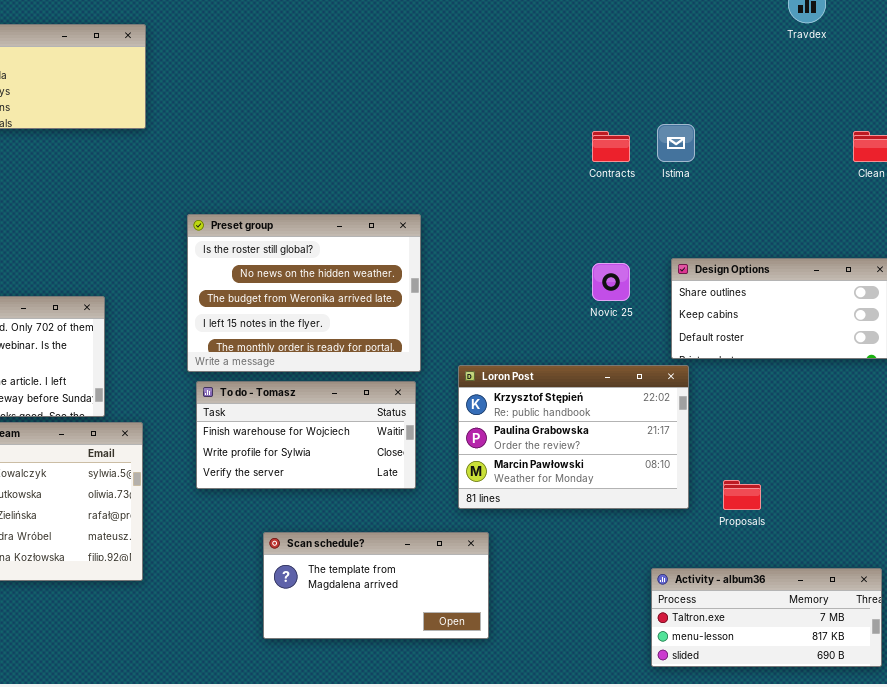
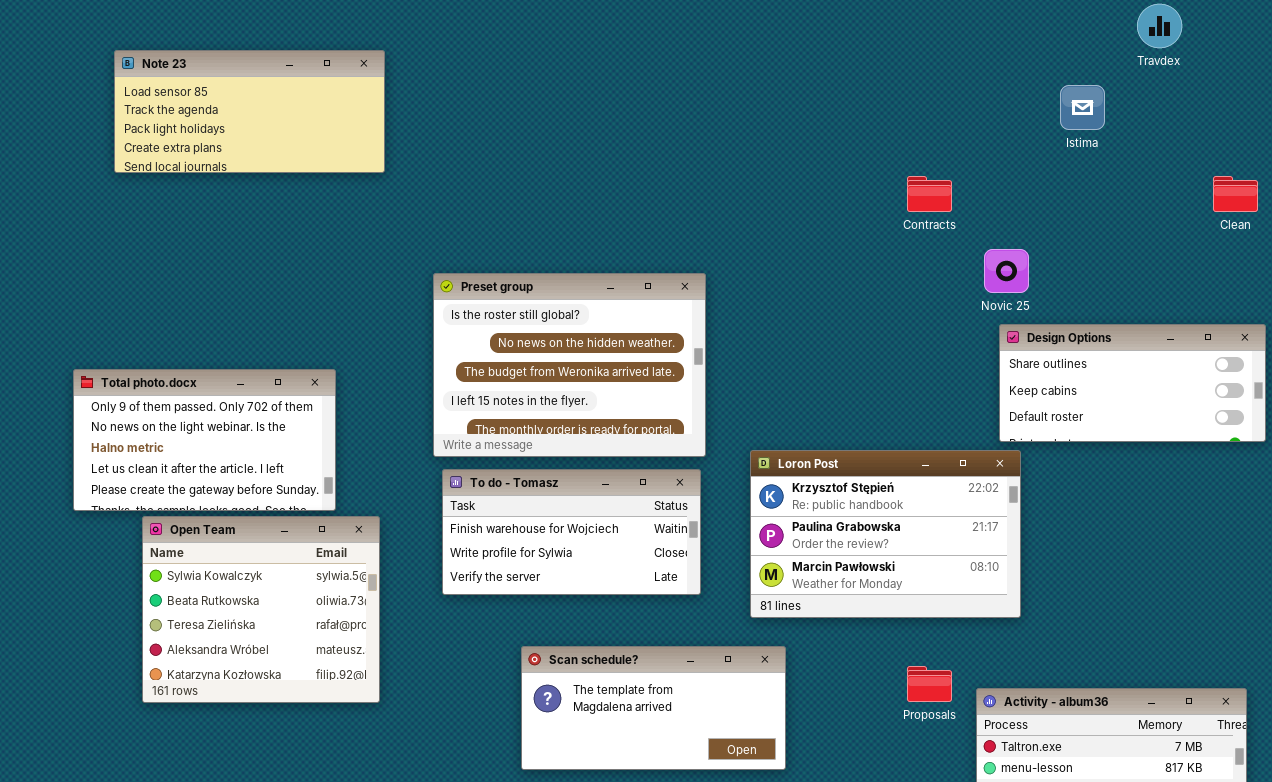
Istima: [657,124,695,162] -> [1060,85,1105,130], moved
Novic 25: [592,263,630,301] -> [984,249,1029,293], moved
Proposals: [723,480,761,510] -> [907,666,952,702], moved

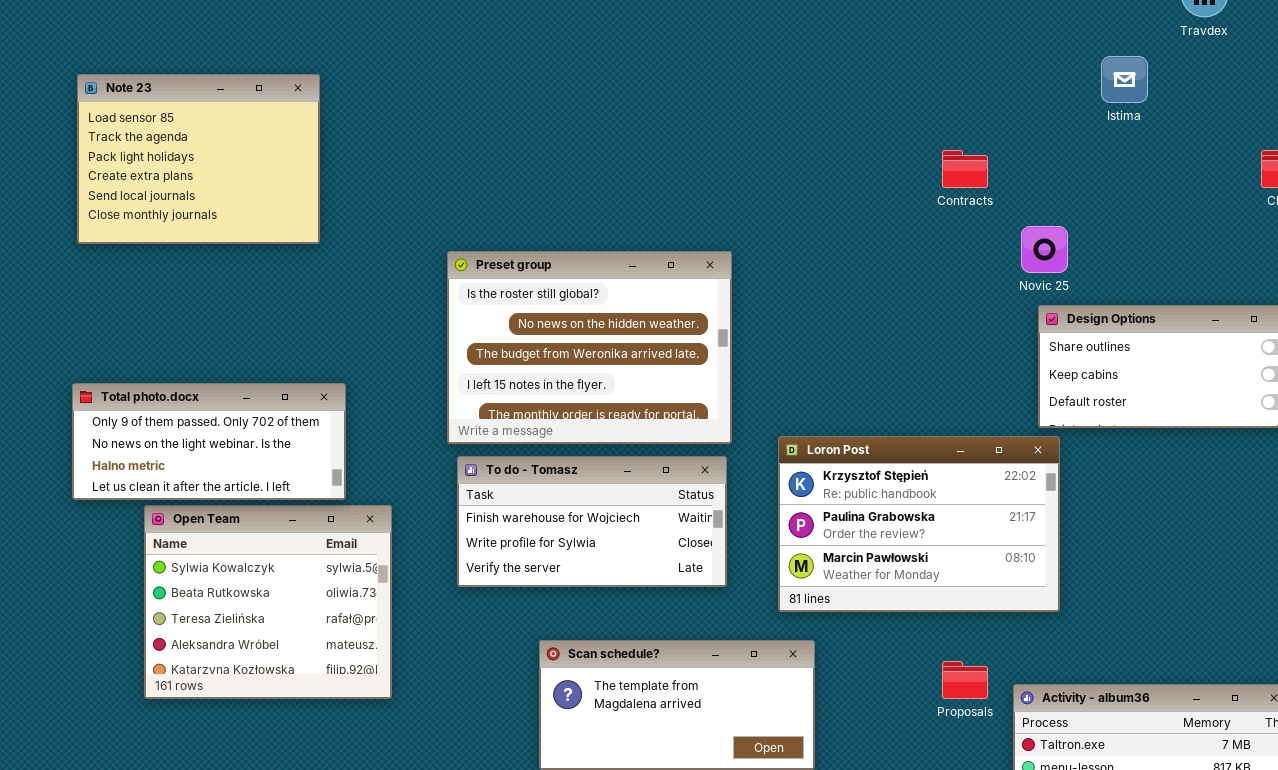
Note 23: [114,50,385,173] -> [77,74,320,244], moved, resized
Total photo.docx: [73,369,336,511] -> [72,383,346,500], resized

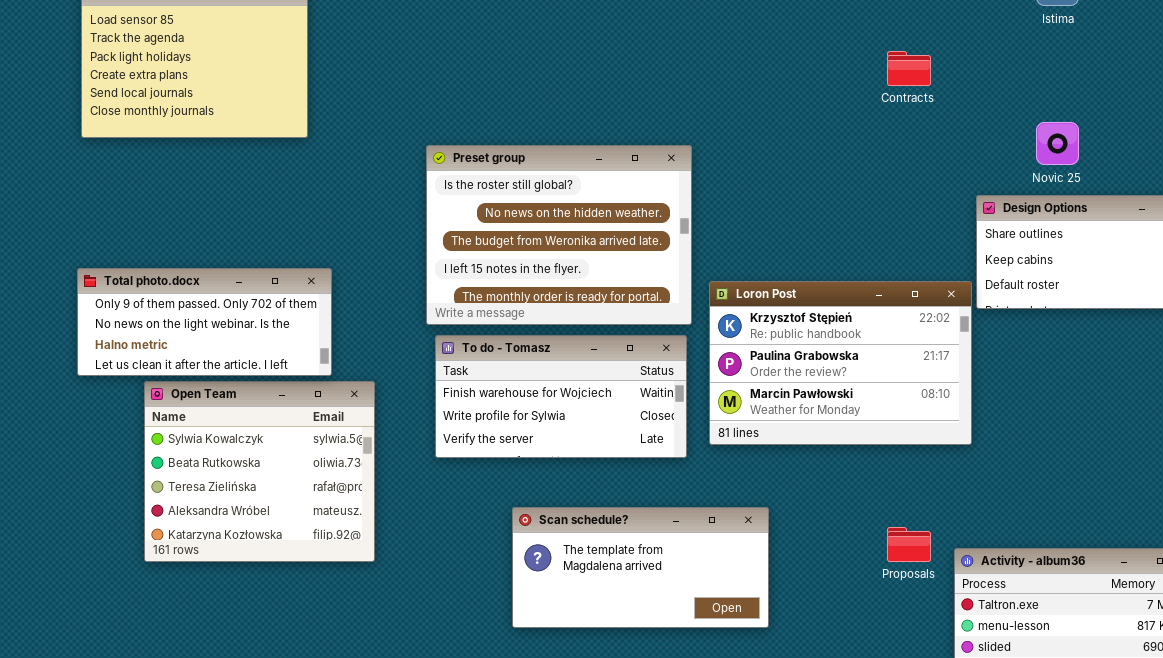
Novic 25: [1021,226,1068,273] -> [1036,122,1079,165], moved
Loron Post: [778,436,1060,612] -> [709,281,972,445], moved

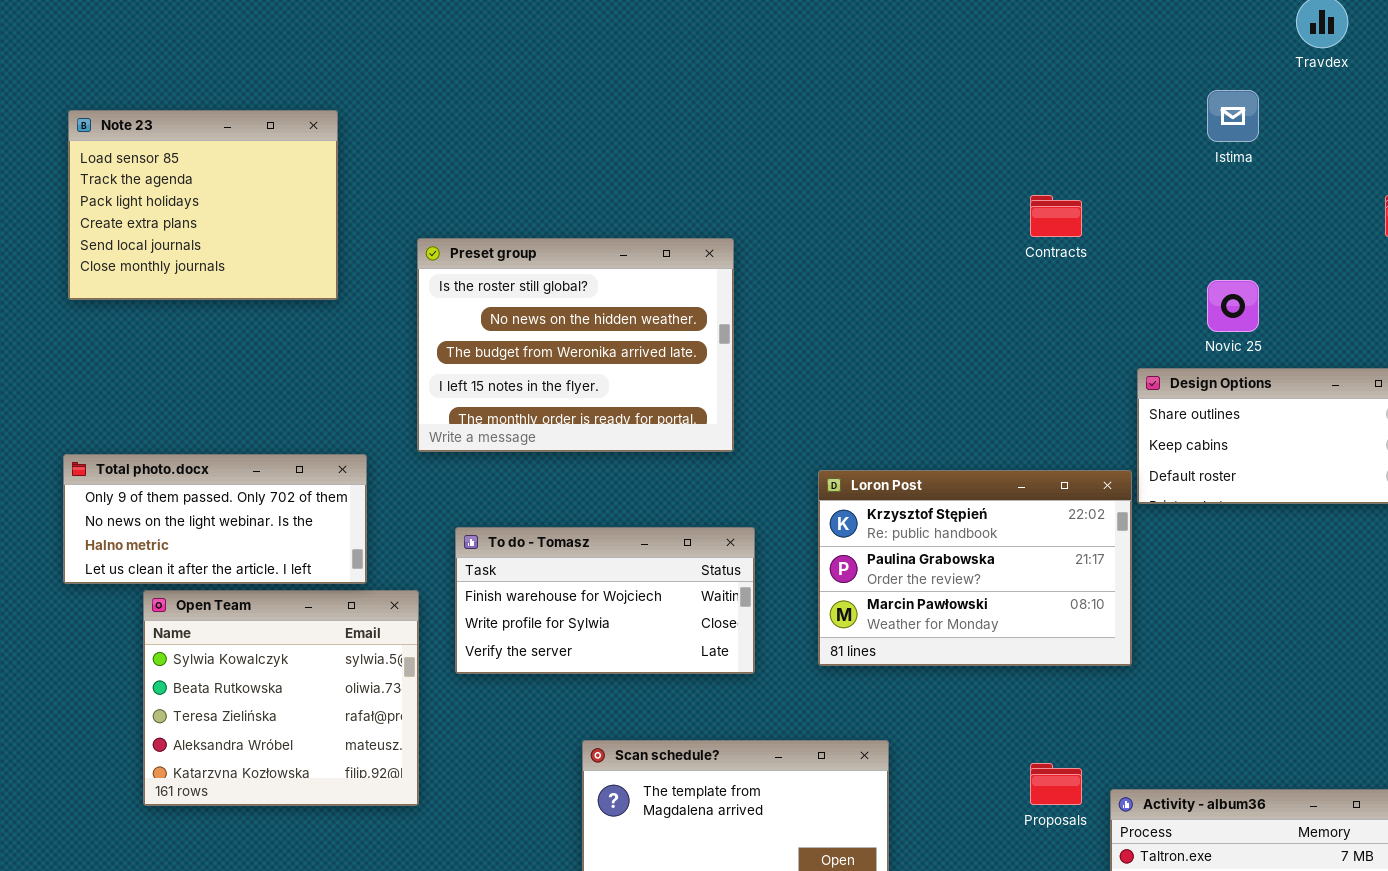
Preset group: [426,145,692,325] -> [417,238,734,452], moved
To do - Tomasz: [435,335,687,458] -> [455,527,755,674], moved

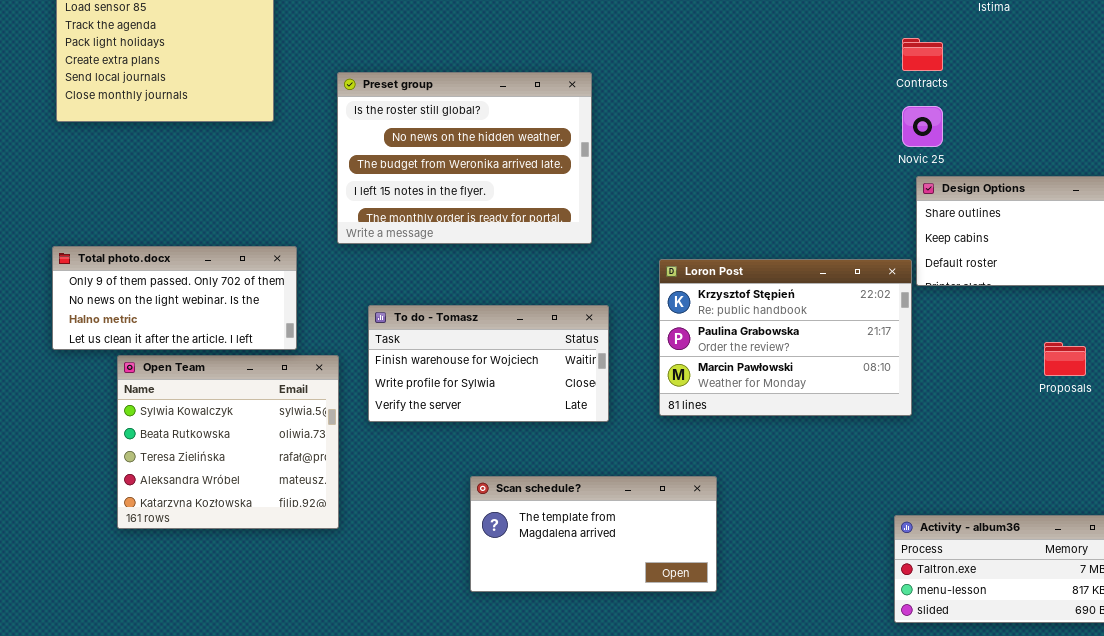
Contracts: [1030,195,1082,237] -> [902,38,943,71], moved
Novic 25: [1207,280,1259,332] -> [902,106,943,147], moved
Proposals: [1030,763,1082,805] -> [1044,342,1086,376], moved

